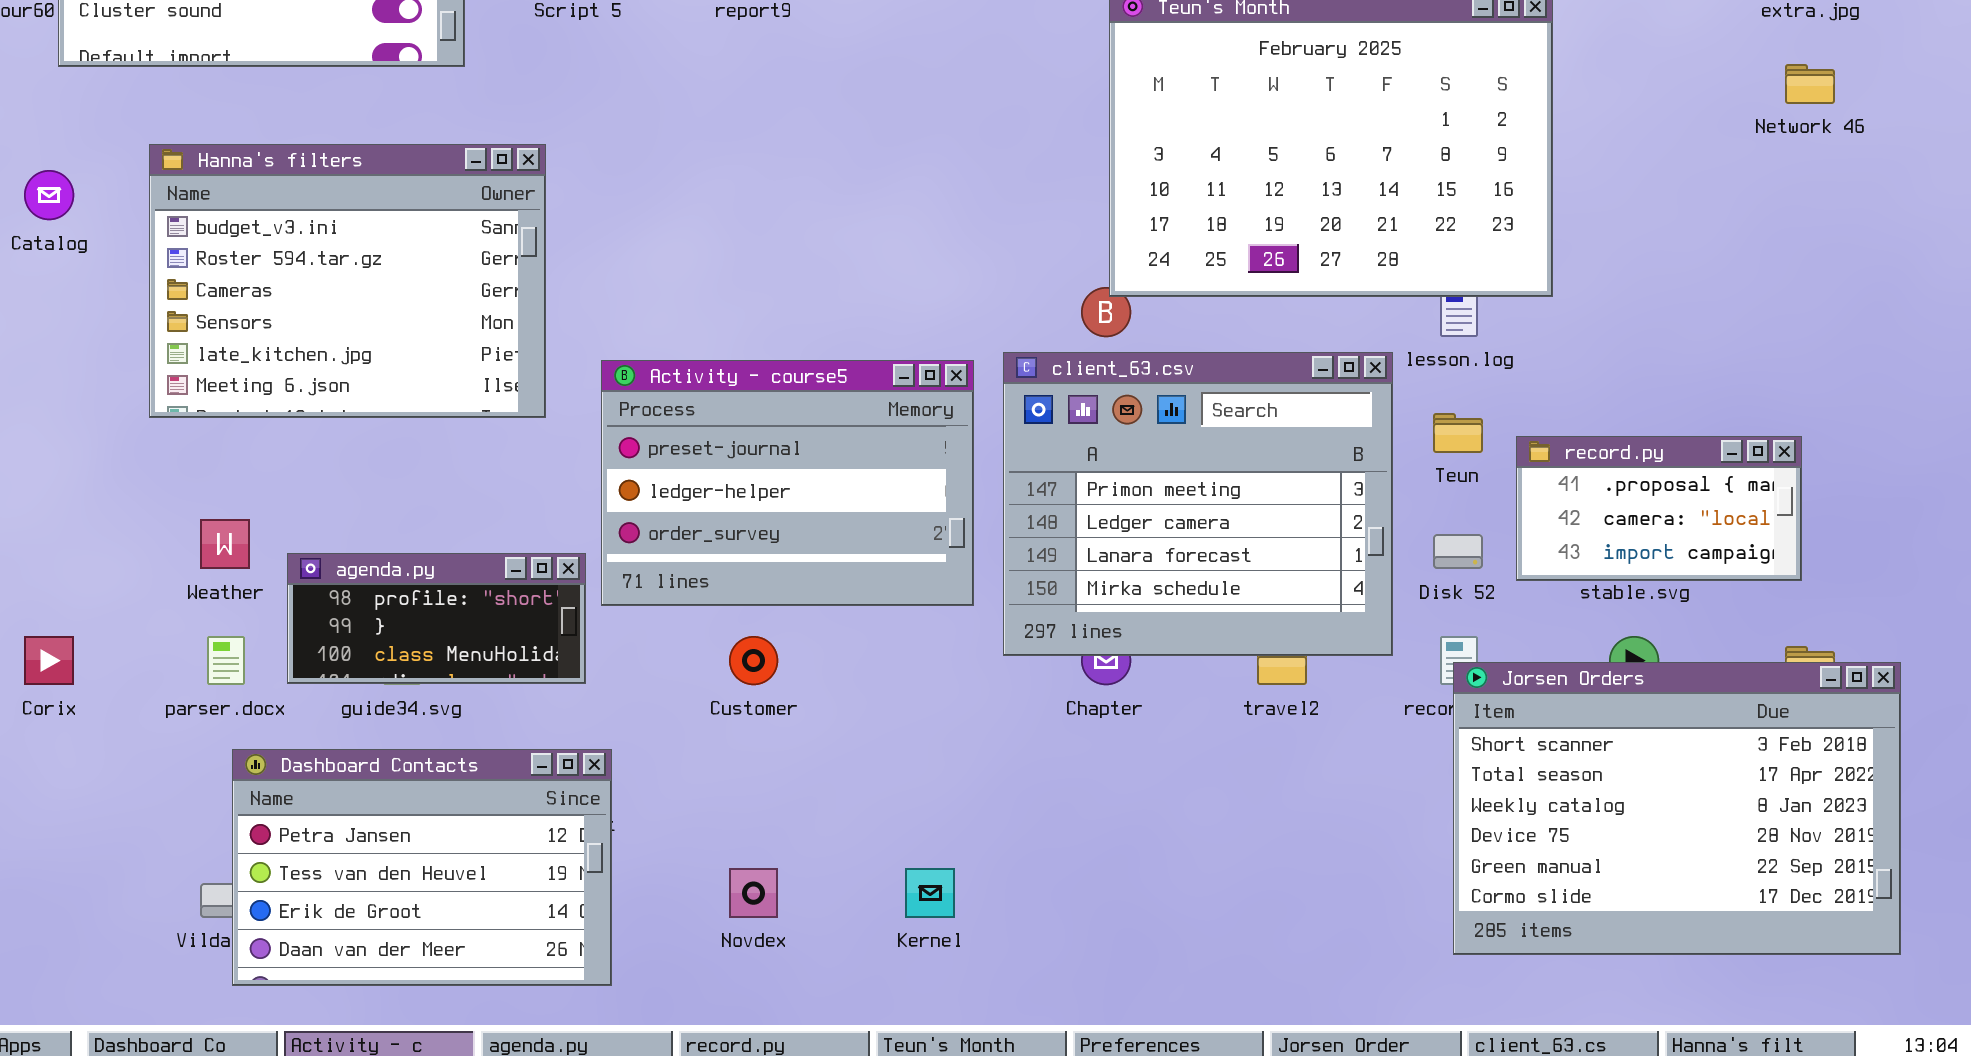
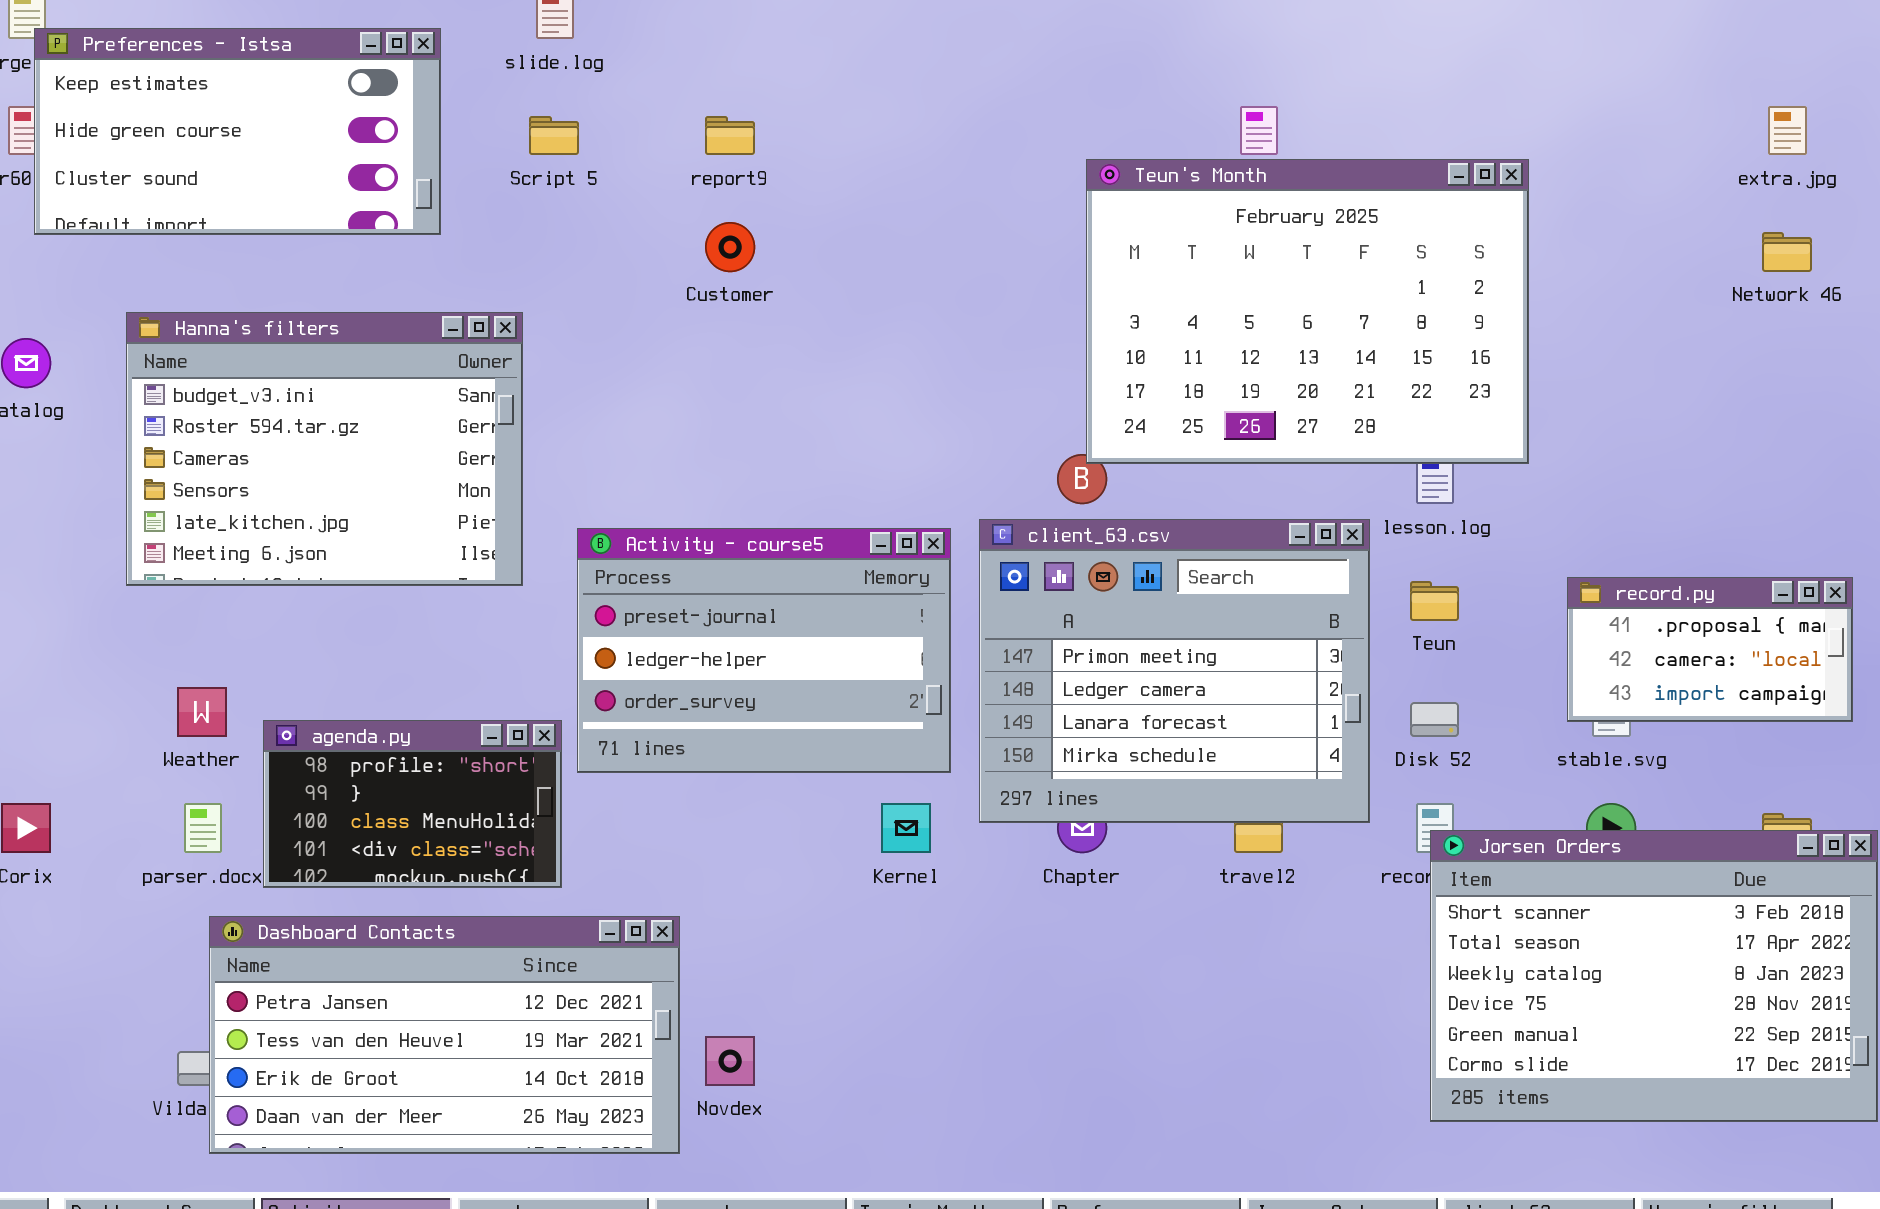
record.py: [1516,436,1802,581] -> [1567,577,1853,722], moved
agenda.py: [287,553,586,684] -> [263,720,562,888], resized
Customer: [729,636,778,685] -> [705,222,755,272], moved
Dashboard Contacts: [232,749,612,986] -> [209,916,680,1154], resized
Kernel: [905,868,955,918] -> [881,803,931,853], moved

